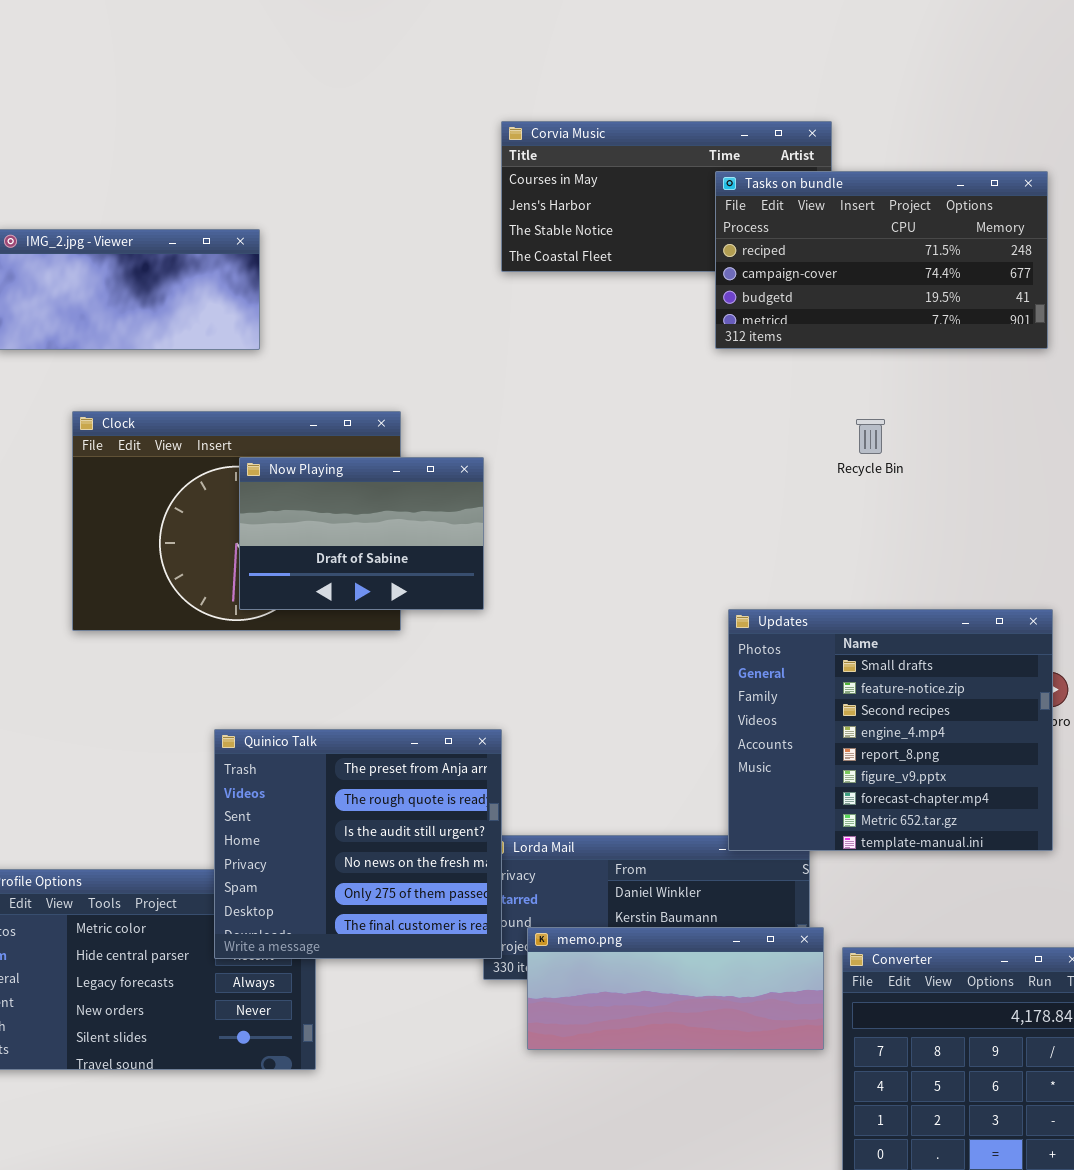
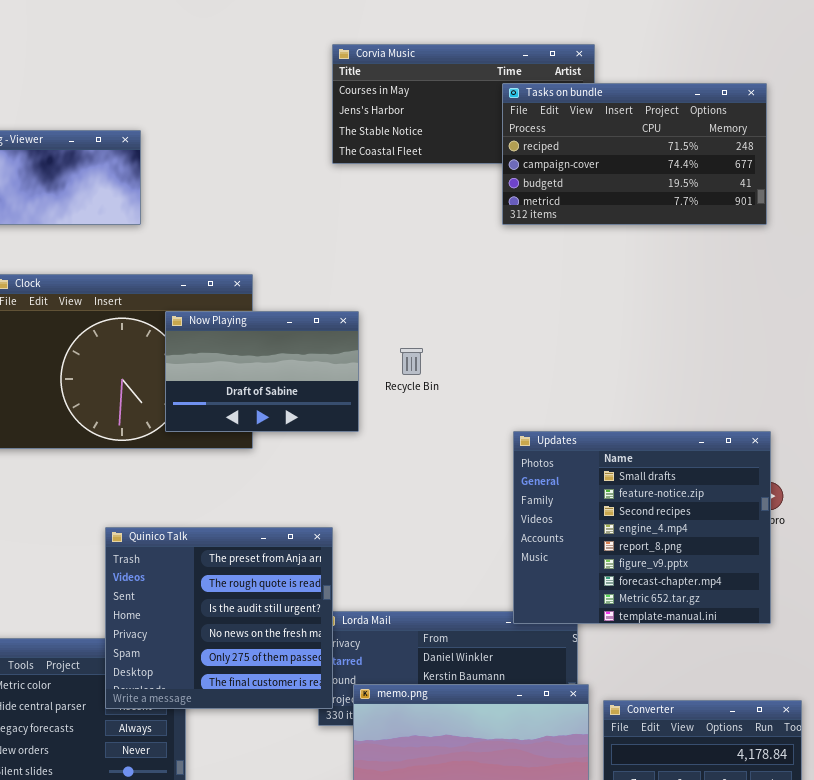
Recycle Bin: [856,419,885,454] -> [400,348,423,375], moved
Now Playing: [239,457,484,610] -> [165,311,359,432], moved

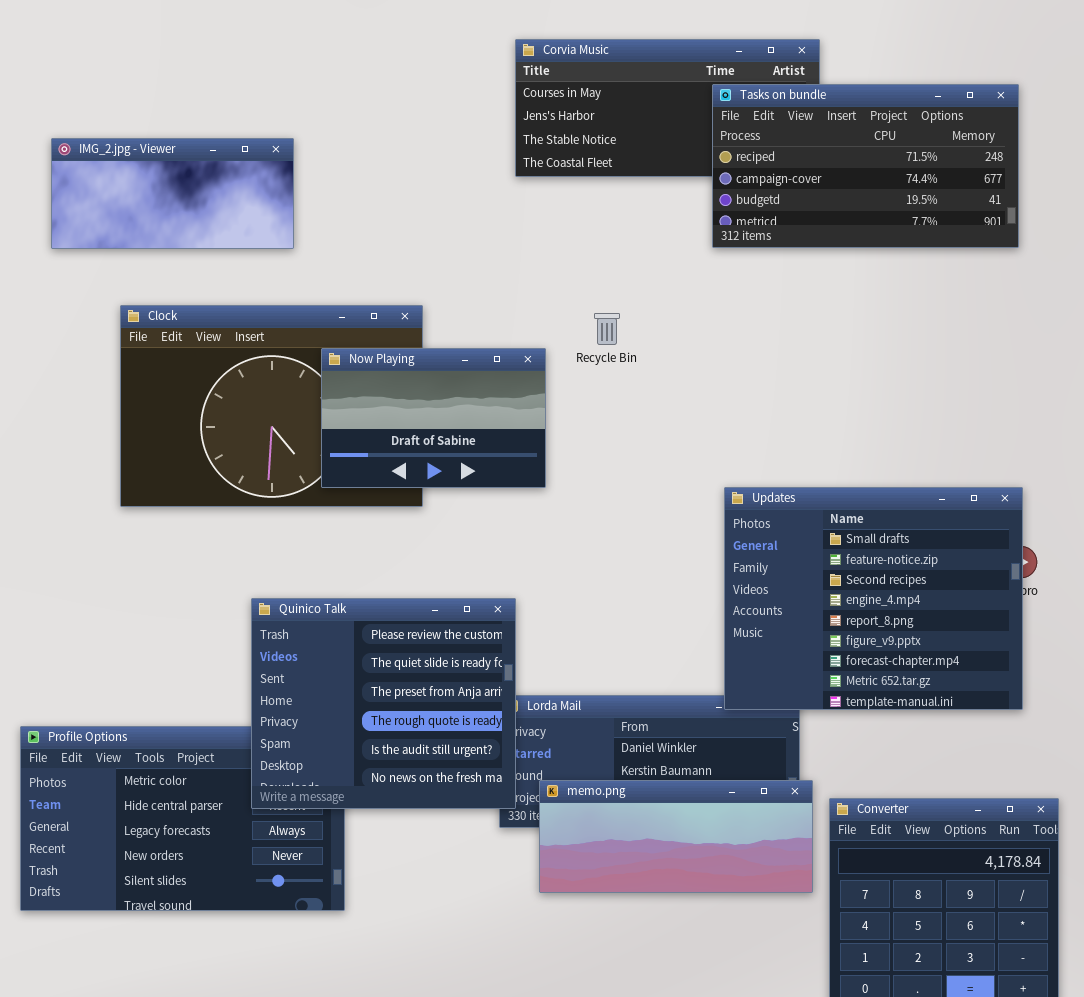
Recycle Bin: [400,348,423,375] -> [594,313,620,345], moved
Quinico Talk: [105,527,333,709] -> [251,598,516,809], scrolled up 2 rows

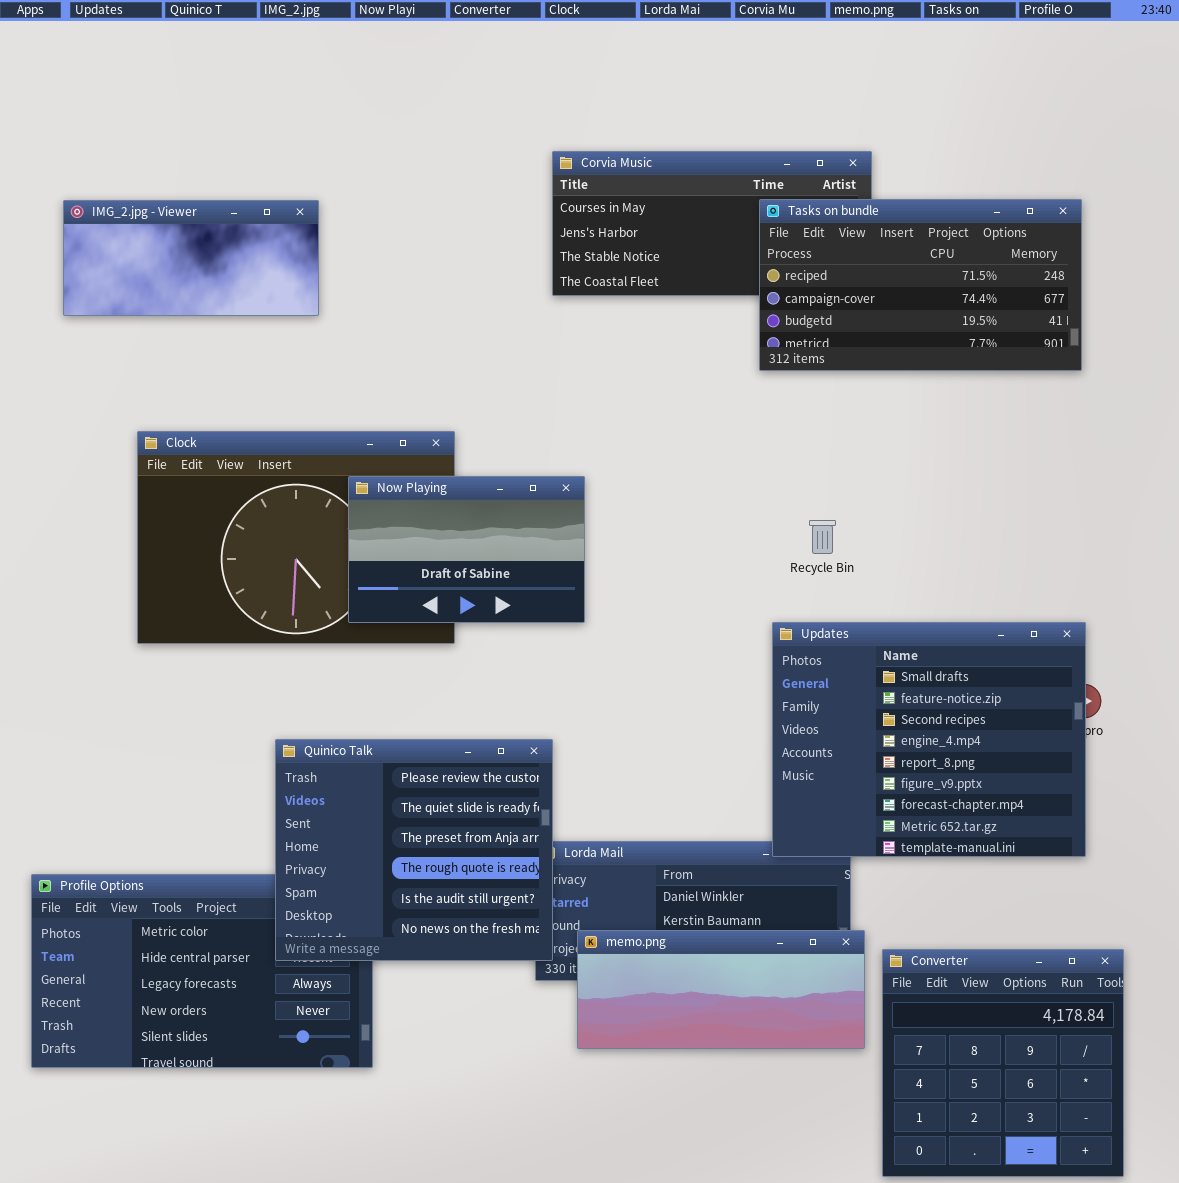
IMG_2.jpg - Viewer: [51,138,294,249] -> [63,200,319,316], moved
Recycle Bin: [594,313,620,345] -> [809,520,836,554], moved

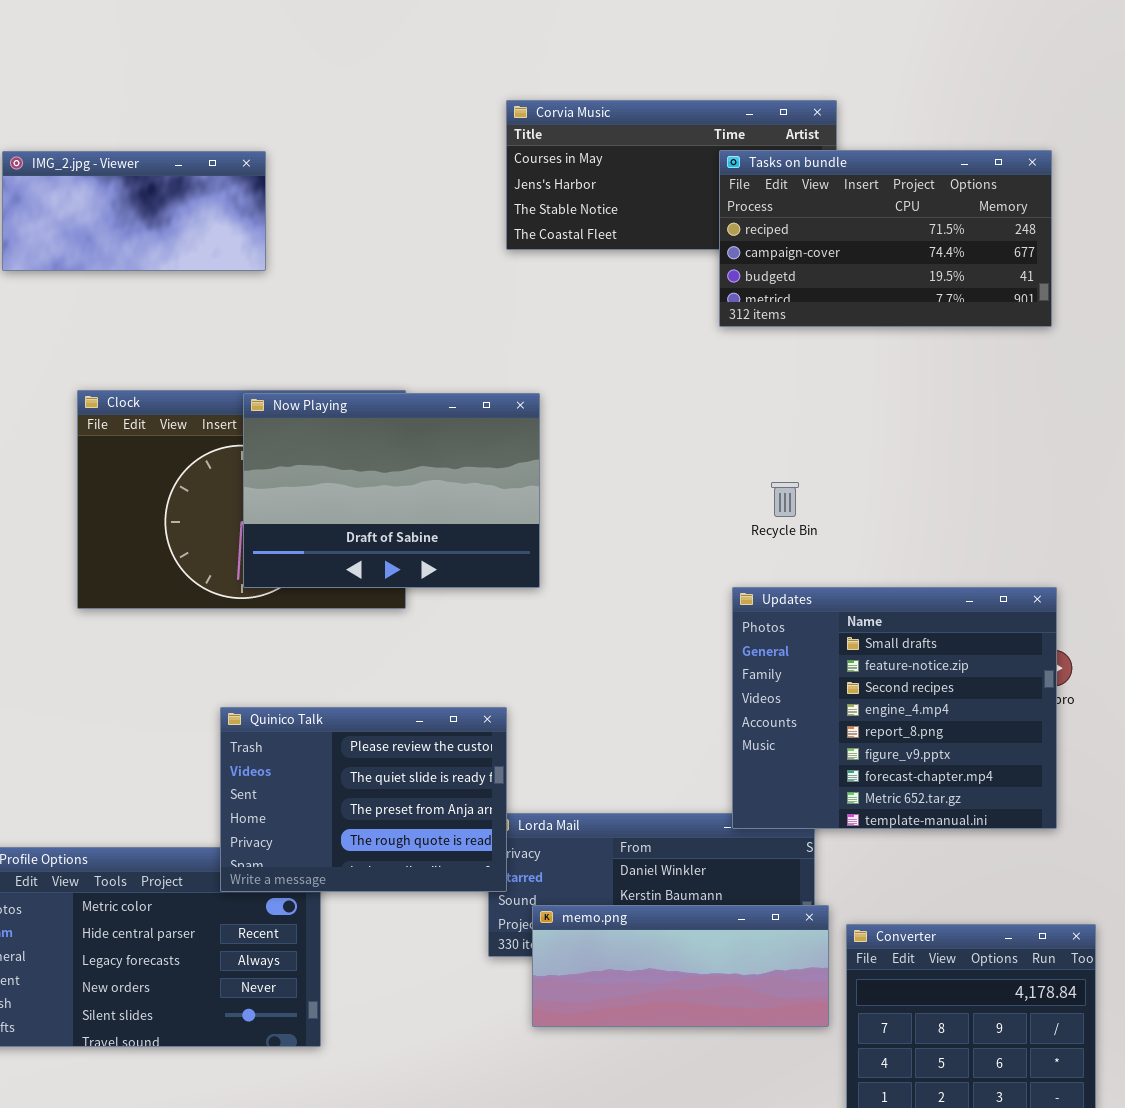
Now Playing: [348,476,585,623] -> [243,393,540,588], resized
Quinico Talk: [275,739,553,961] -> [220,707,507,892], resized

